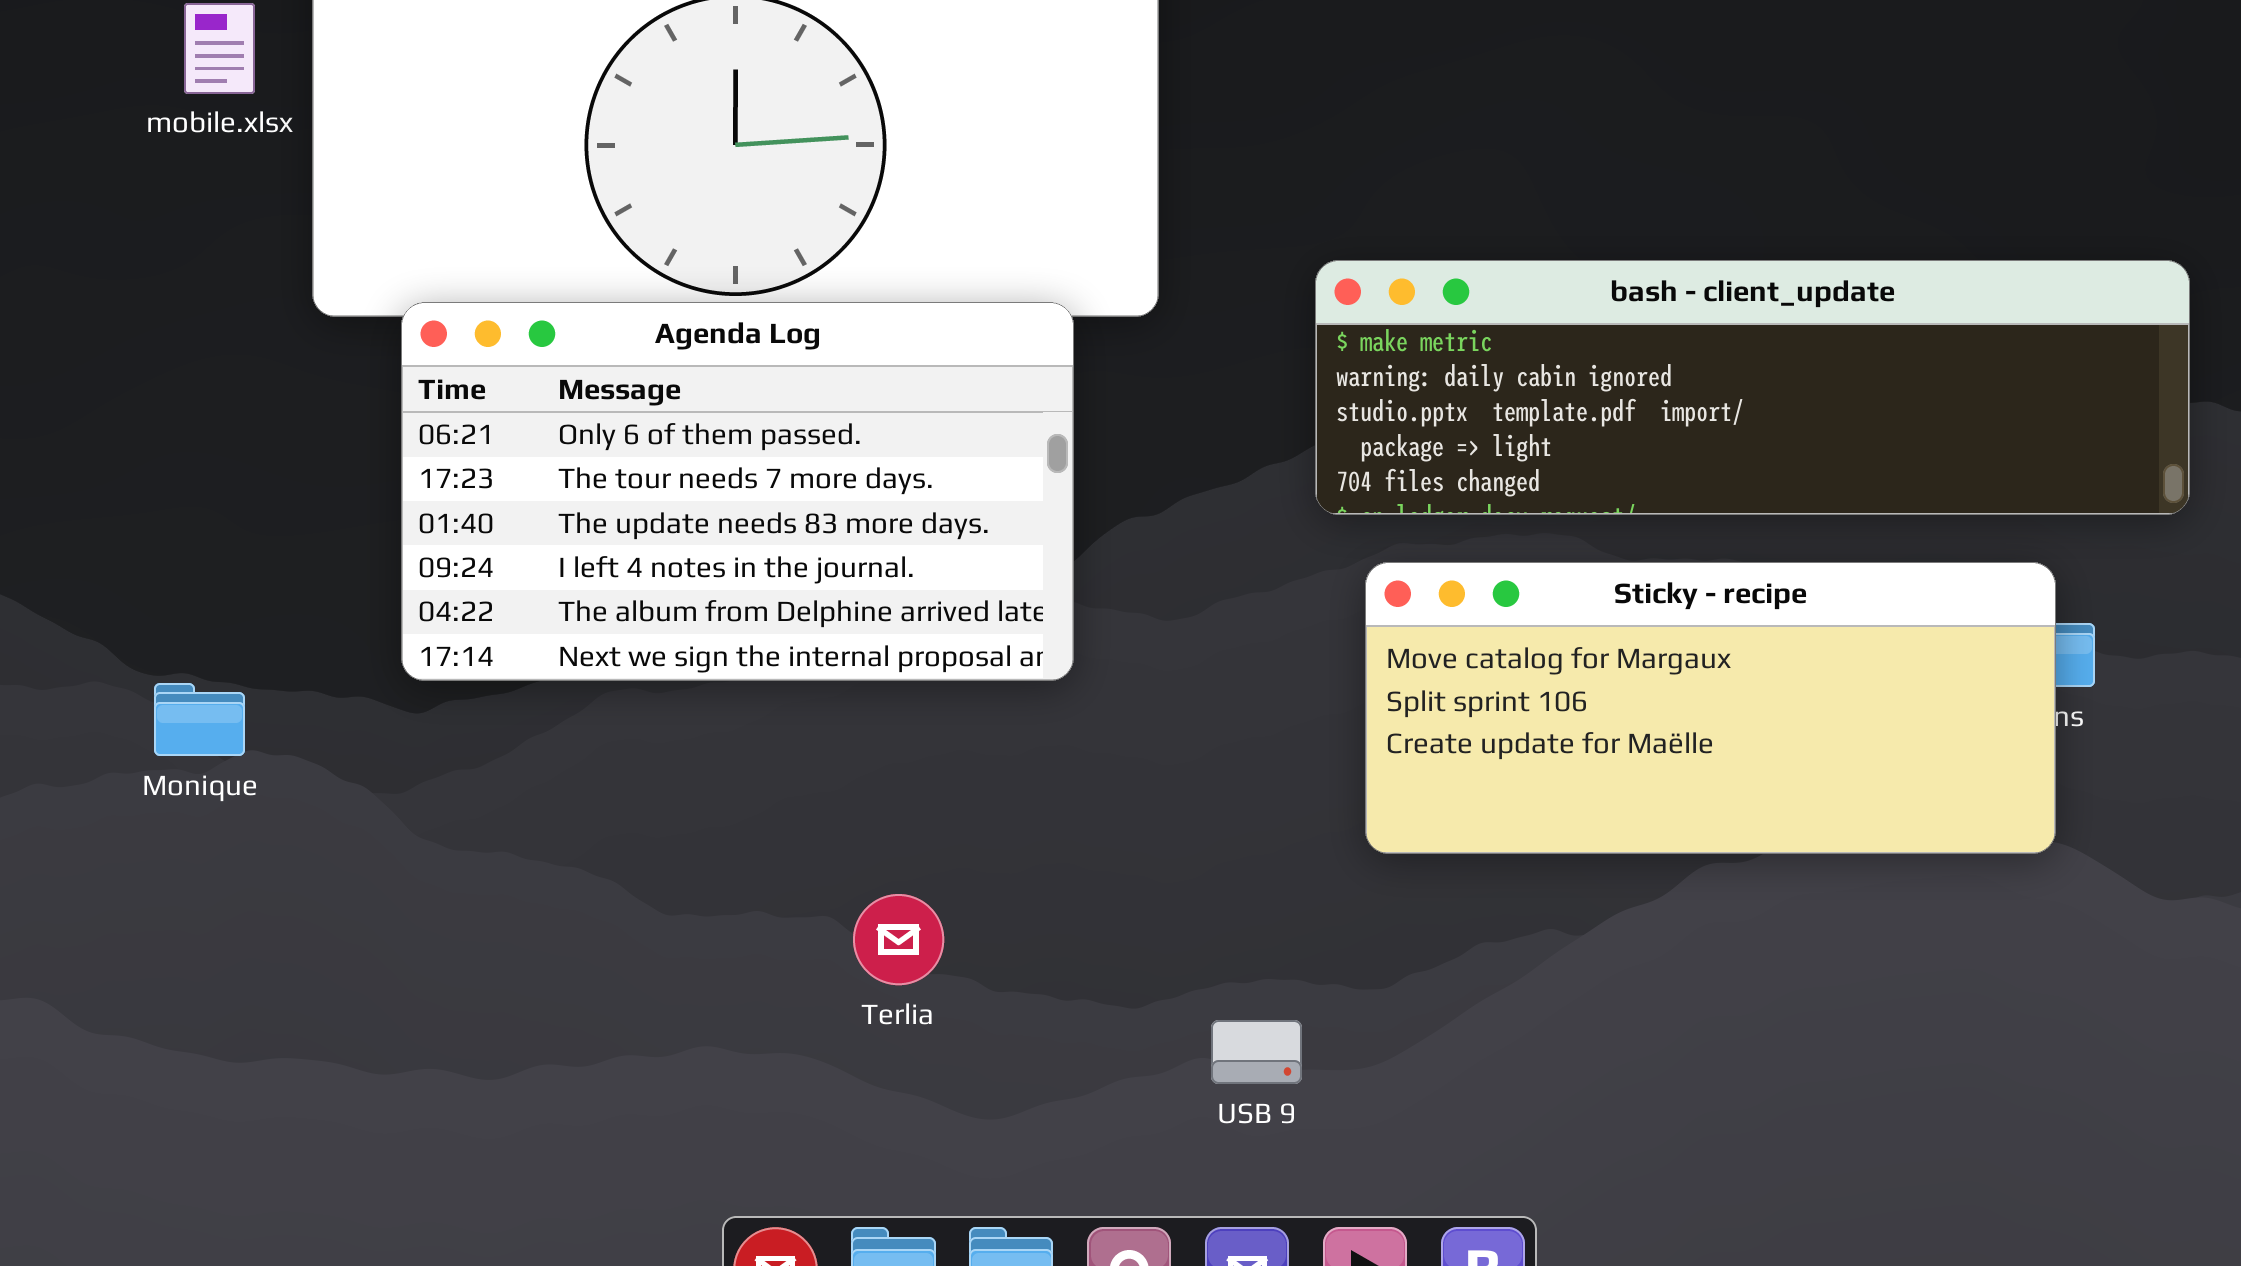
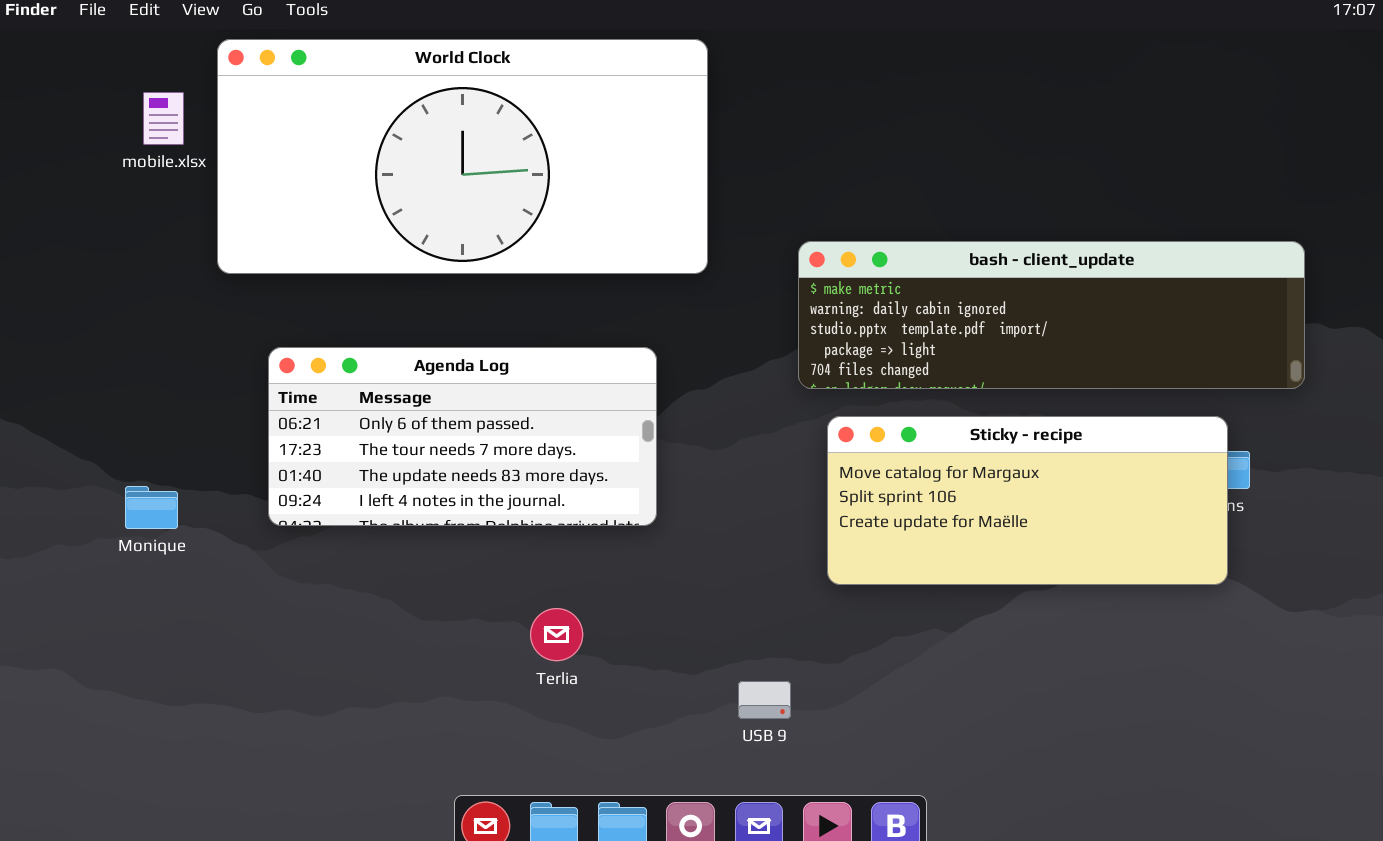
Agenda Log: [401,302,1074,681] -> [268,347,657,526], moved, resized

